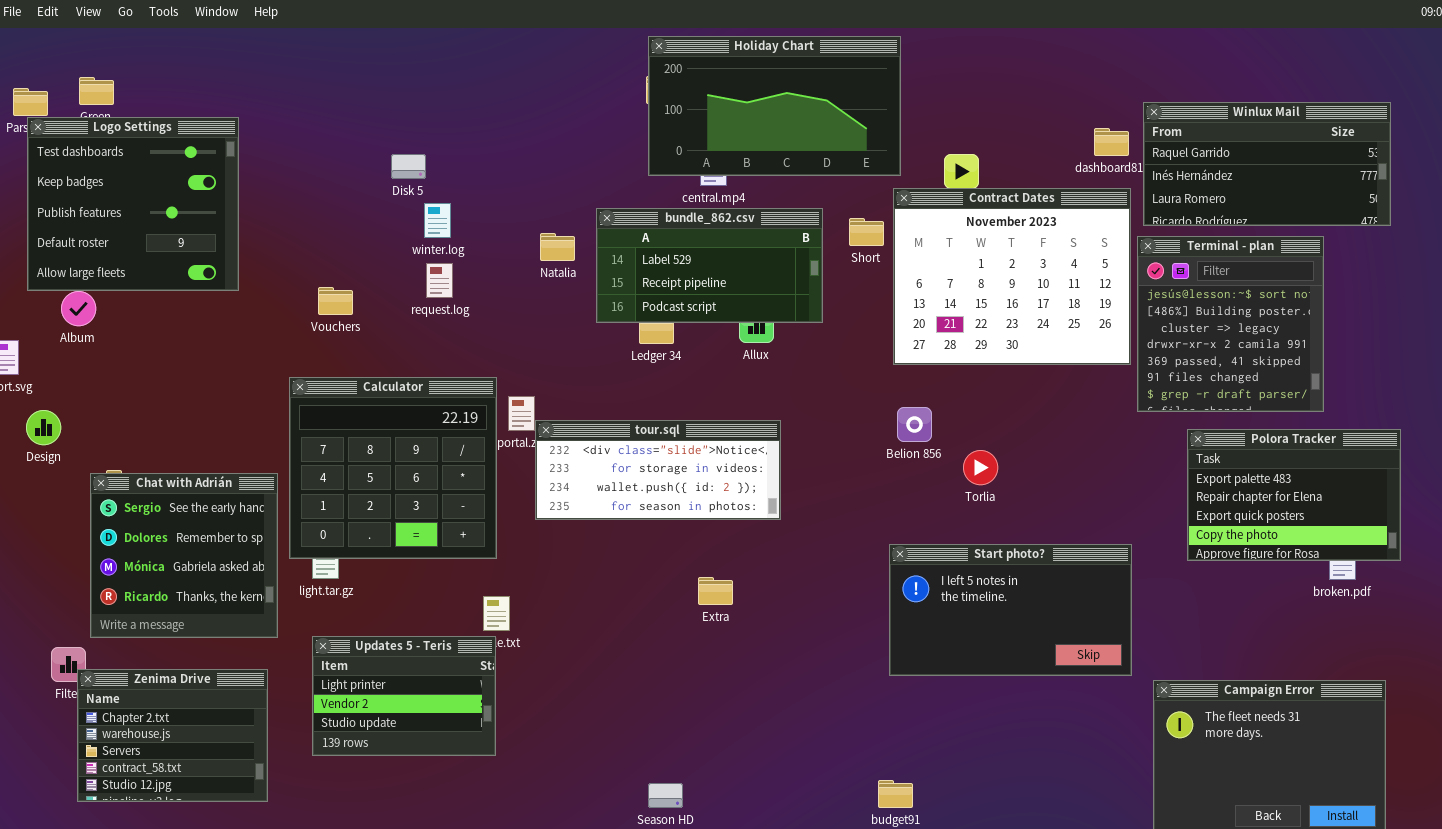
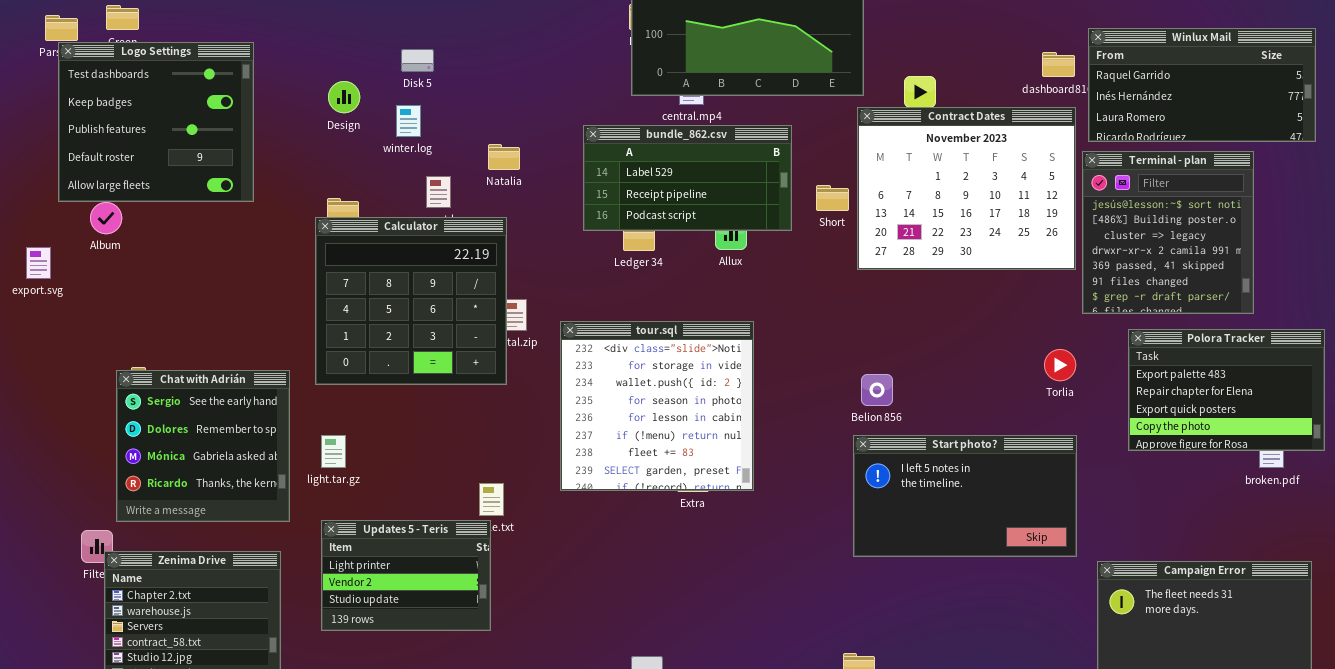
Disk 5: [391,154,426,179] -> [401,49,434,72], moved
winter.log: [424,203,451,238] -> [396,105,421,137], moved
Short: [849,218,884,246] -> [816,185,849,211], moved
Natalia: [540,233,575,261] -> [488,144,520,170], moved
Calculator: [289,377,497,559] -> [315,217,507,385], moved
Belion 856: [897,407,932,442] -> [861,374,893,406], moved
Design: [26,410,61,445] -> [328,81,360,113], moved
tour.sql: [535,420,781,520] -> [560,321,754,491], resized
Torlia: [963,450,998,485] -> [1044,349,1076,381], moved

